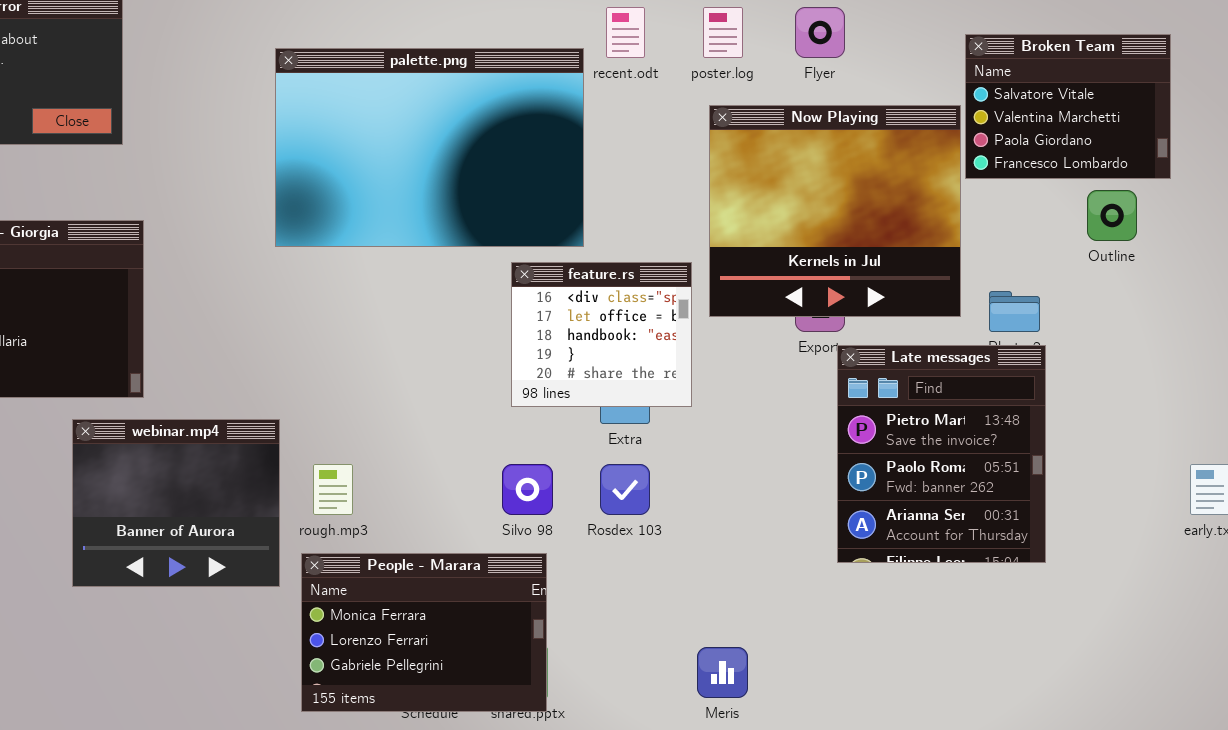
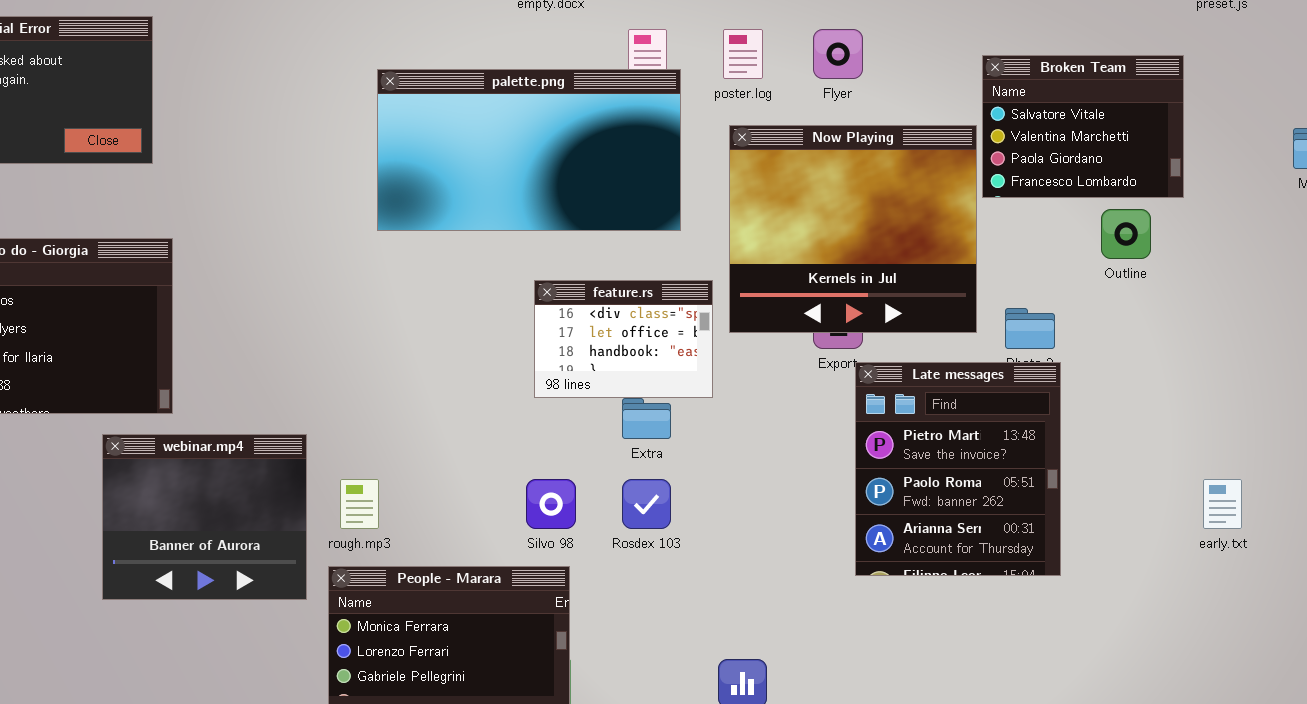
palette.png: [275,48,584,247] -> [377,69,681,231], moved, resized
feature.rs: [511,262,692,407] -> [534,280,713,398], resized

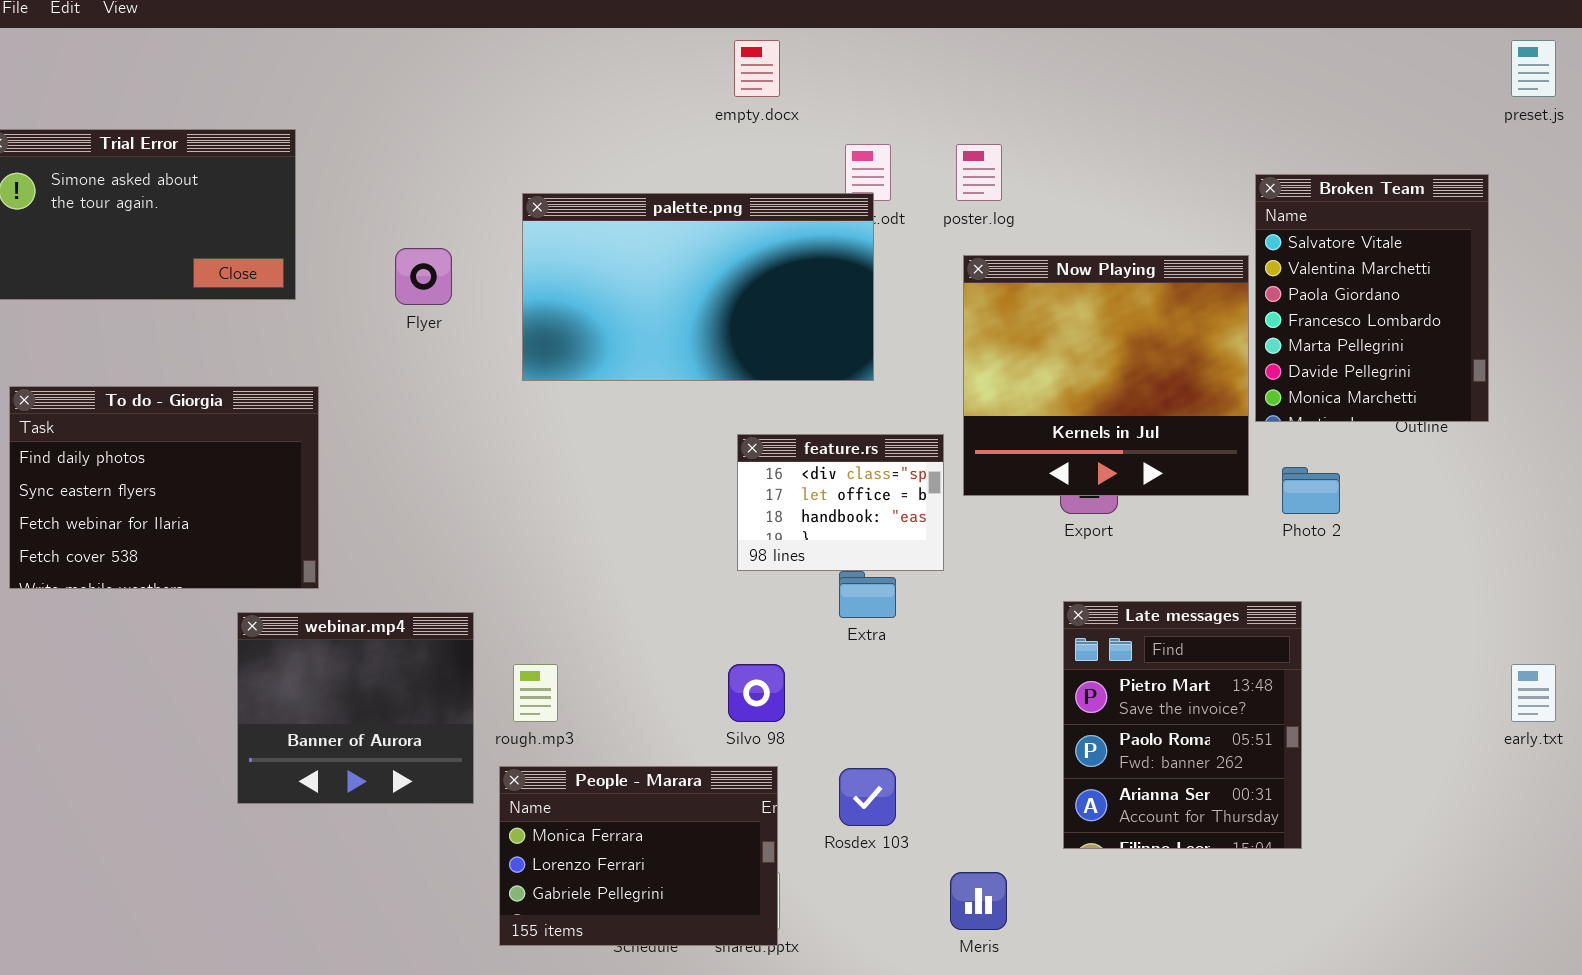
Flyer: [813,29,863,79] -> [395,248,452,305], moved
Broken Team: [982,55,1184,198] -> [1255,174,1489,422], resized
palette.png: [377,69,681,231] -> [522,193,874,381], moved
Late messages: [855,362,1061,576] -> [1063,601,1302,849], moved
Rosdex 103: [622,479,671,529] -> [839,768,896,826], moved

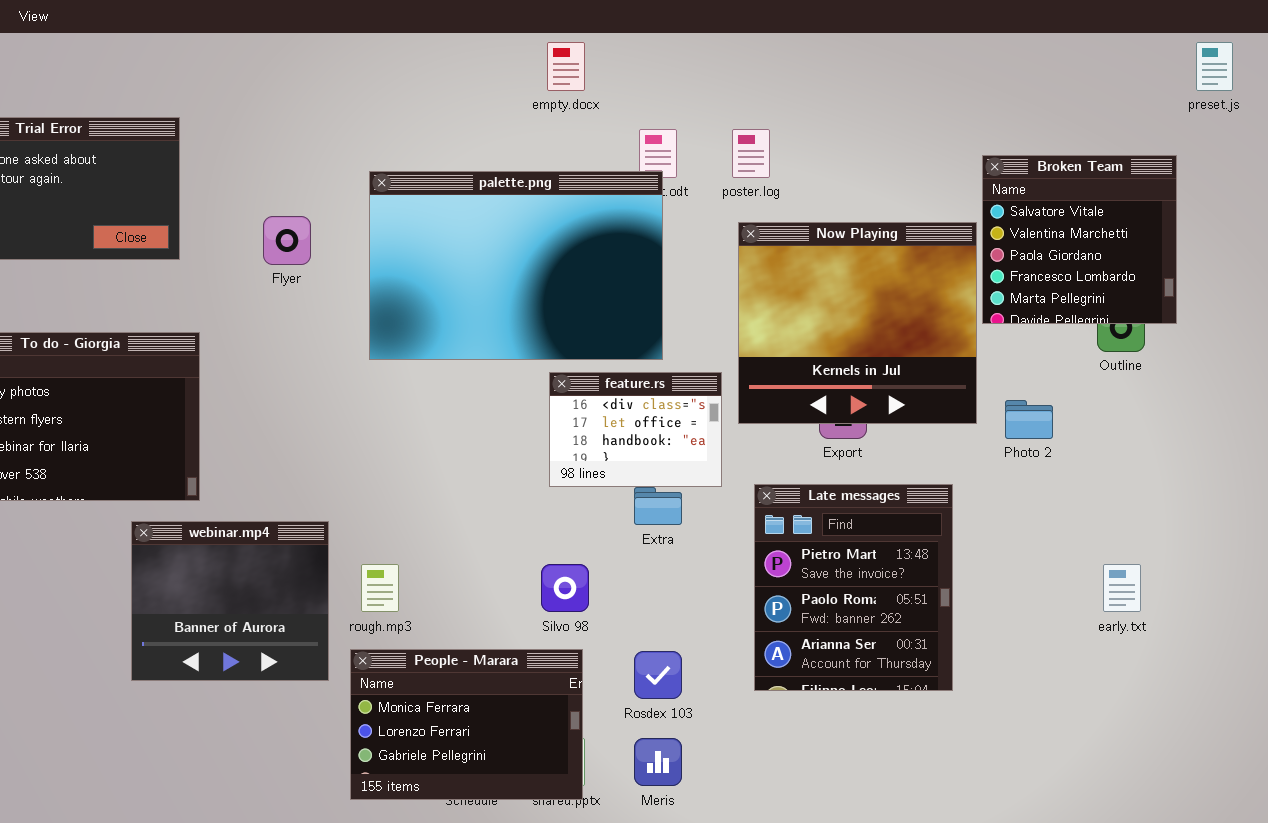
Broken Team: [1255,174,1489,422] -> [982,155,1177,324], resized
palette.png: [522,193,874,381] -> [369,171,663,360], resized
Late messages: [1063,601,1302,849] -> [754,484,953,691], moved
early.txt: [1511,664,1556,722] -> [1103,564,1141,612], moved
Meris: [950,872,1007,930] -> [634,738,682,786], moved

